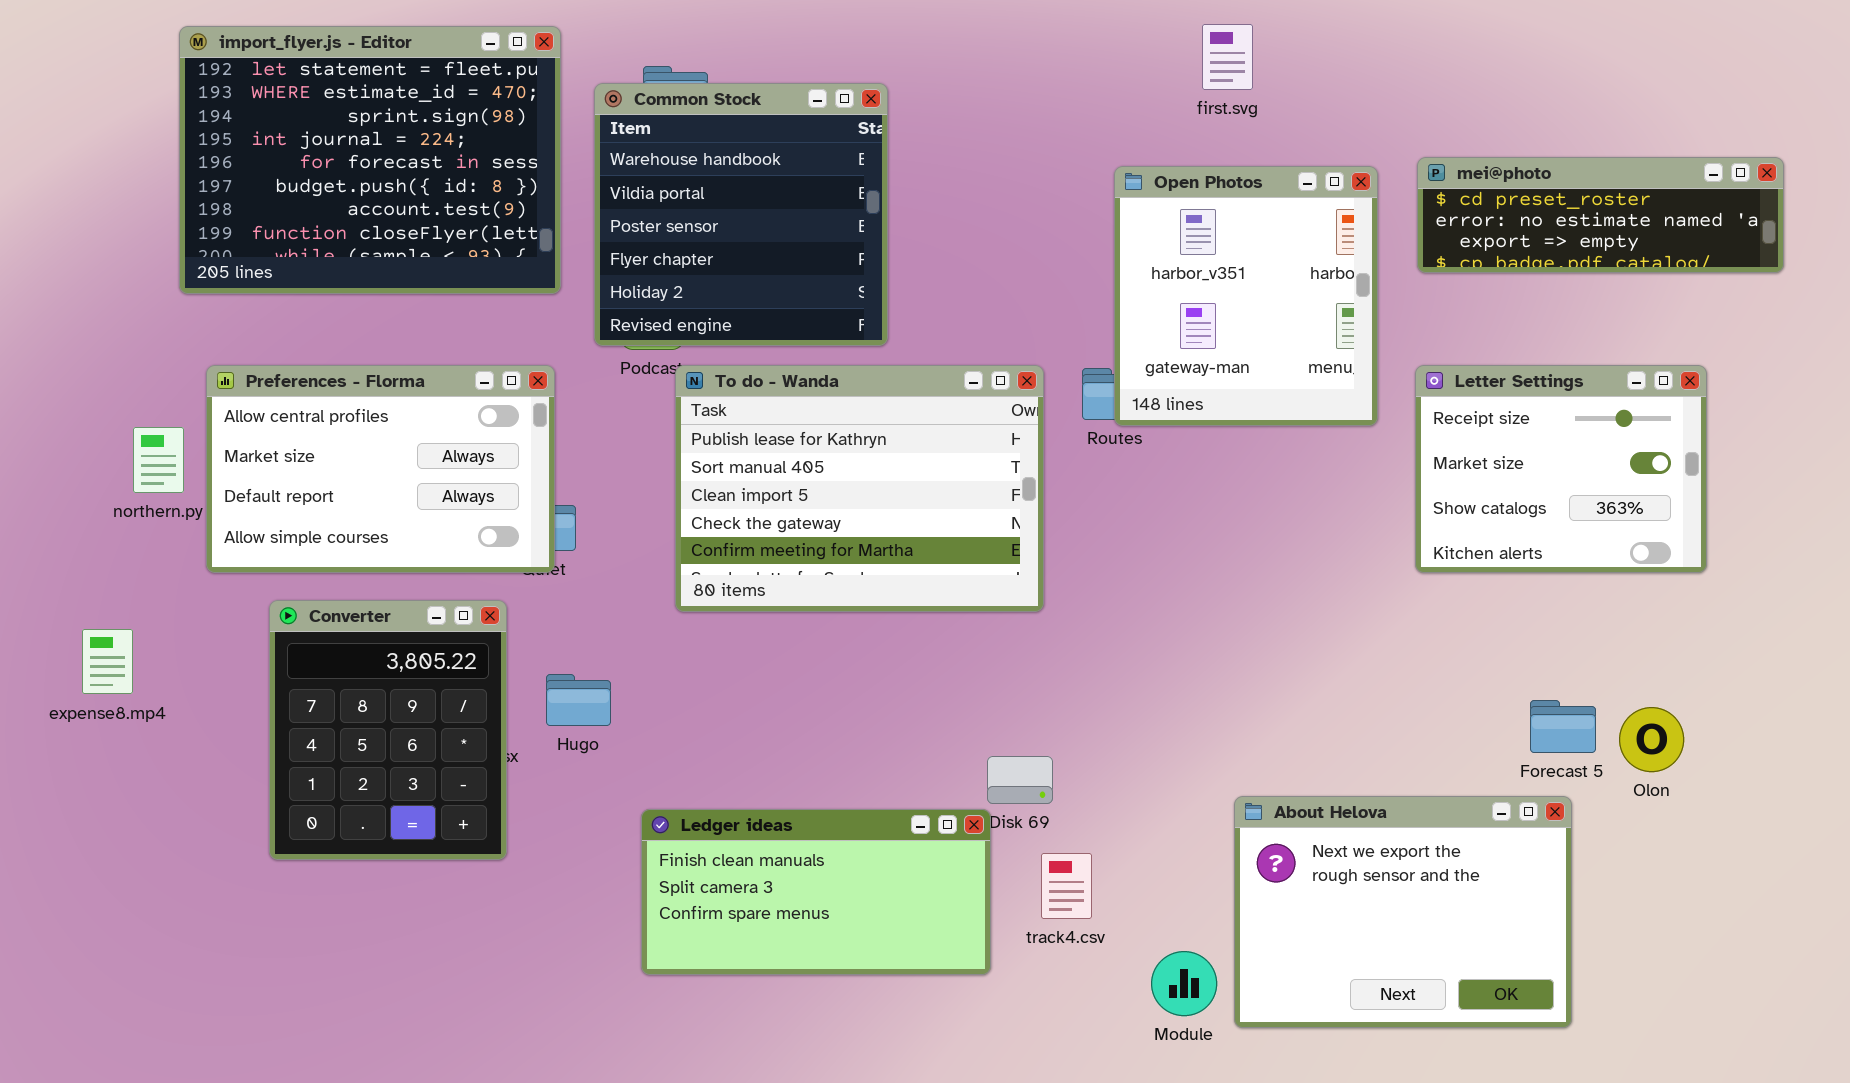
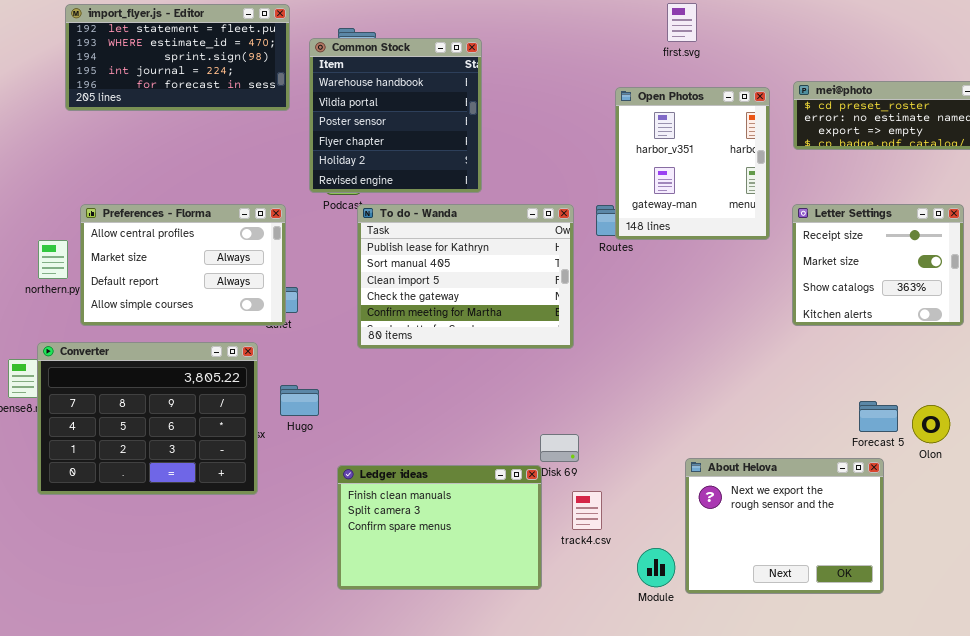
import_flyer.js - Editor: [179,26,561,294] -> [65,4,290,111], resized
Converter: [269,600,507,860] -> [37,342,258,495], resized
Ledger ideas: [641,809,991,975] -> [337,465,542,590], resized

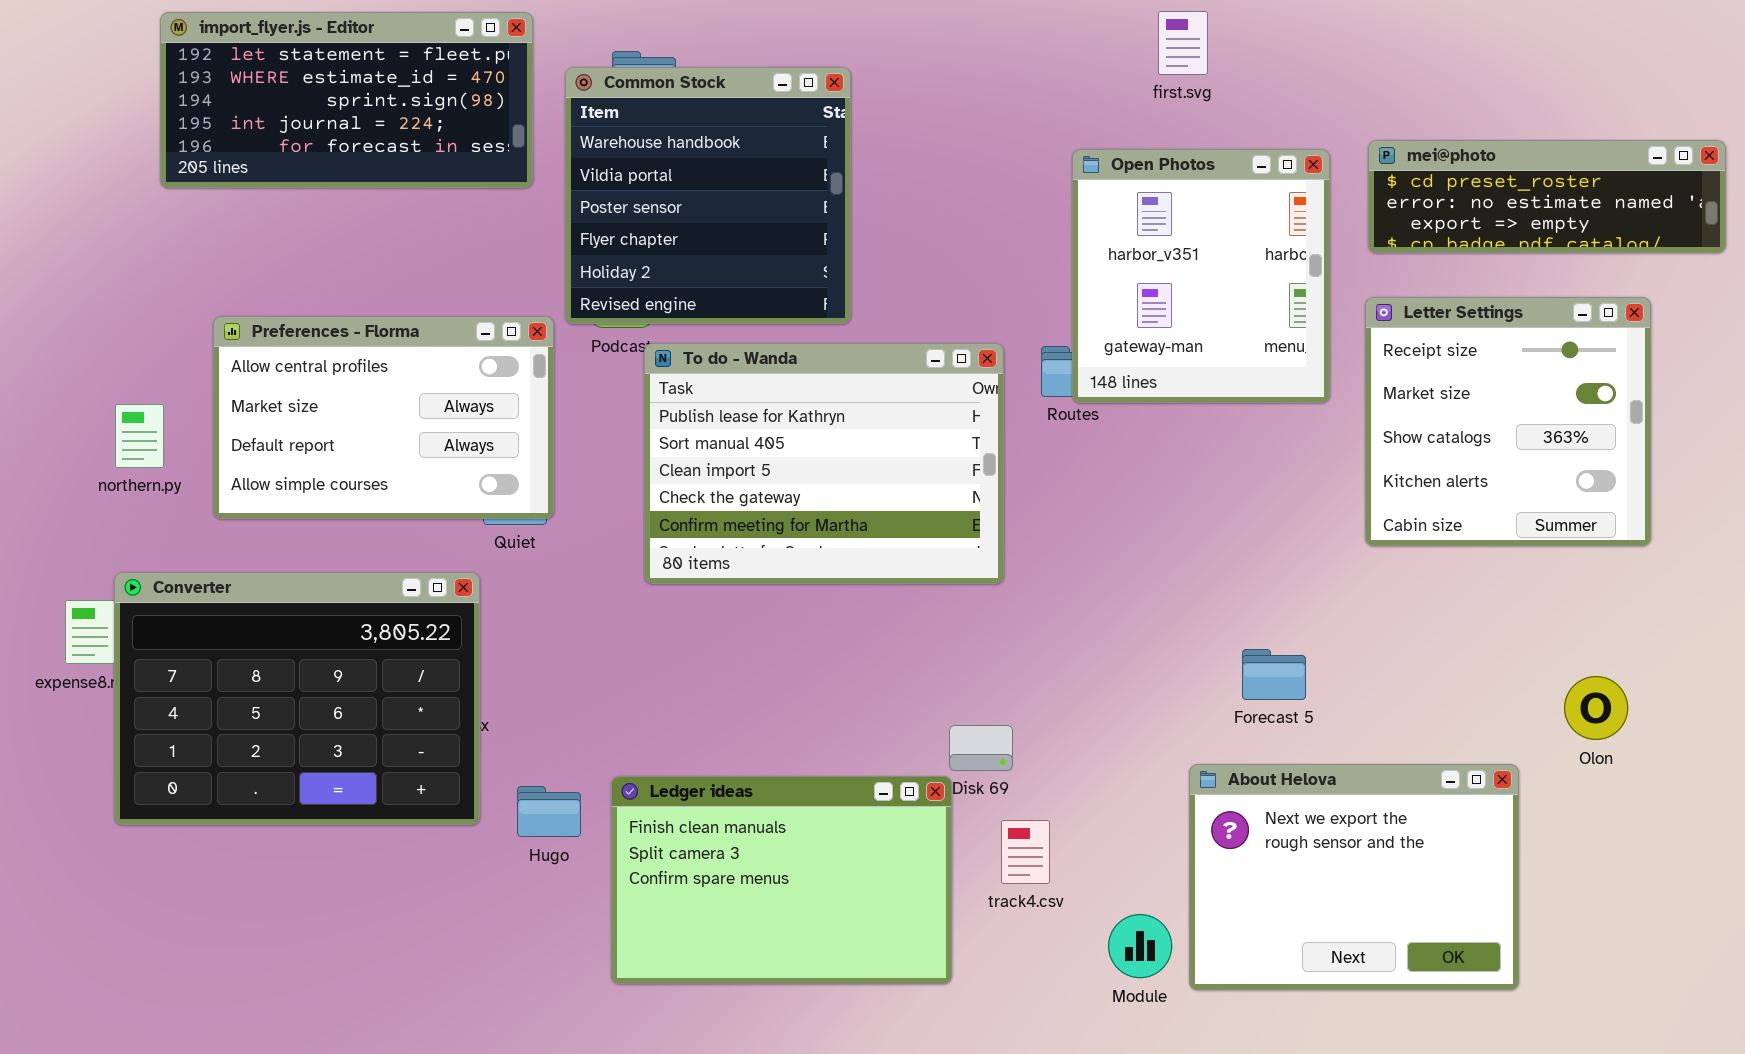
Preferences - Florma: [80,204,286,326] -> [213,316,554,519], moved
Letter Settings: [792,204,964,326] -> [1365,297,1651,546], resized
Hugo: [280,385,319,416] -> [517,786,581,837], moved
Forecast 5: [859,401,898,432] -> [1242,649,1306,700], moved

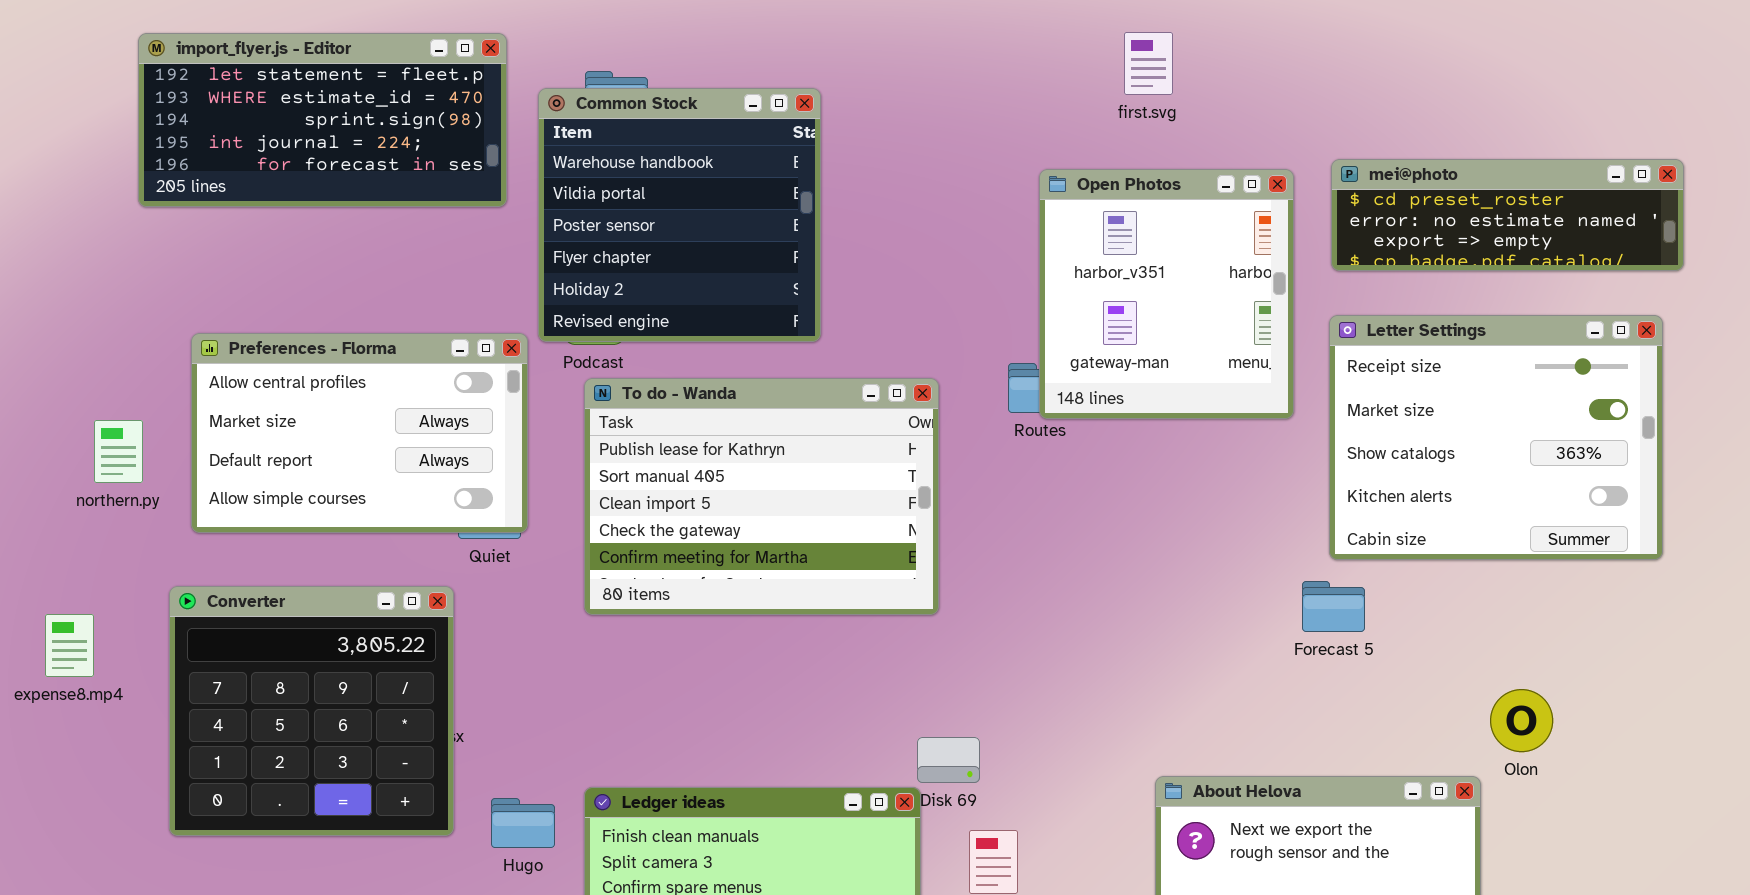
Letter Settings: [1365,297,1651,546] -> [1329,315,1663,560], resized
To do - Wanda: [644,343,1004,584] -> [584,378,939,615], moved
Converter: [114,572,480,825] -> [169,586,454,836], resized
Forecast 5: [1242,649,1306,700] -> [1302,581,1365,632], moved
Olon: [1564,676,1628,740] -> [1490,689,1553,752], moved

